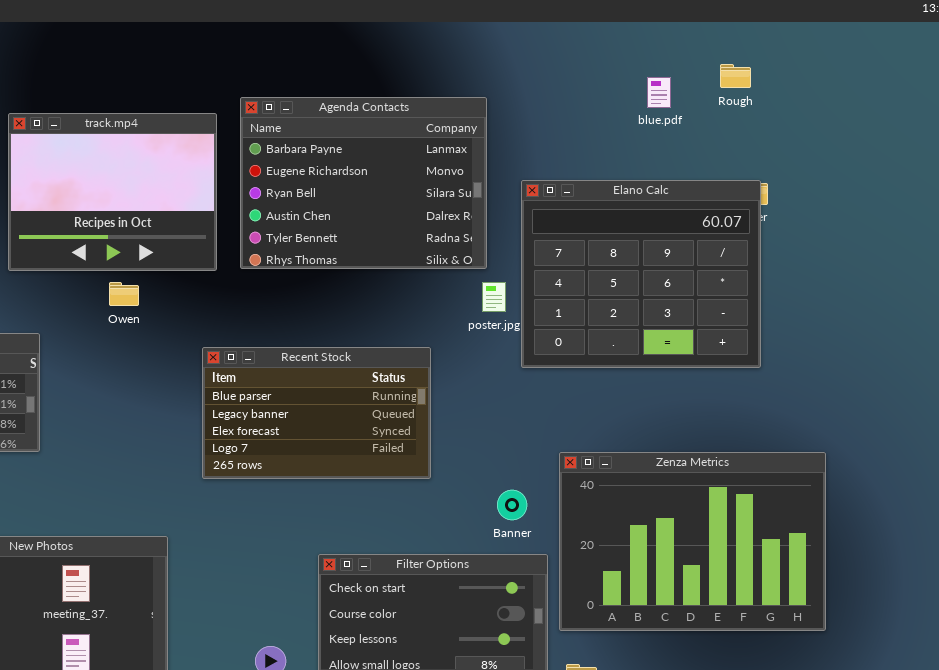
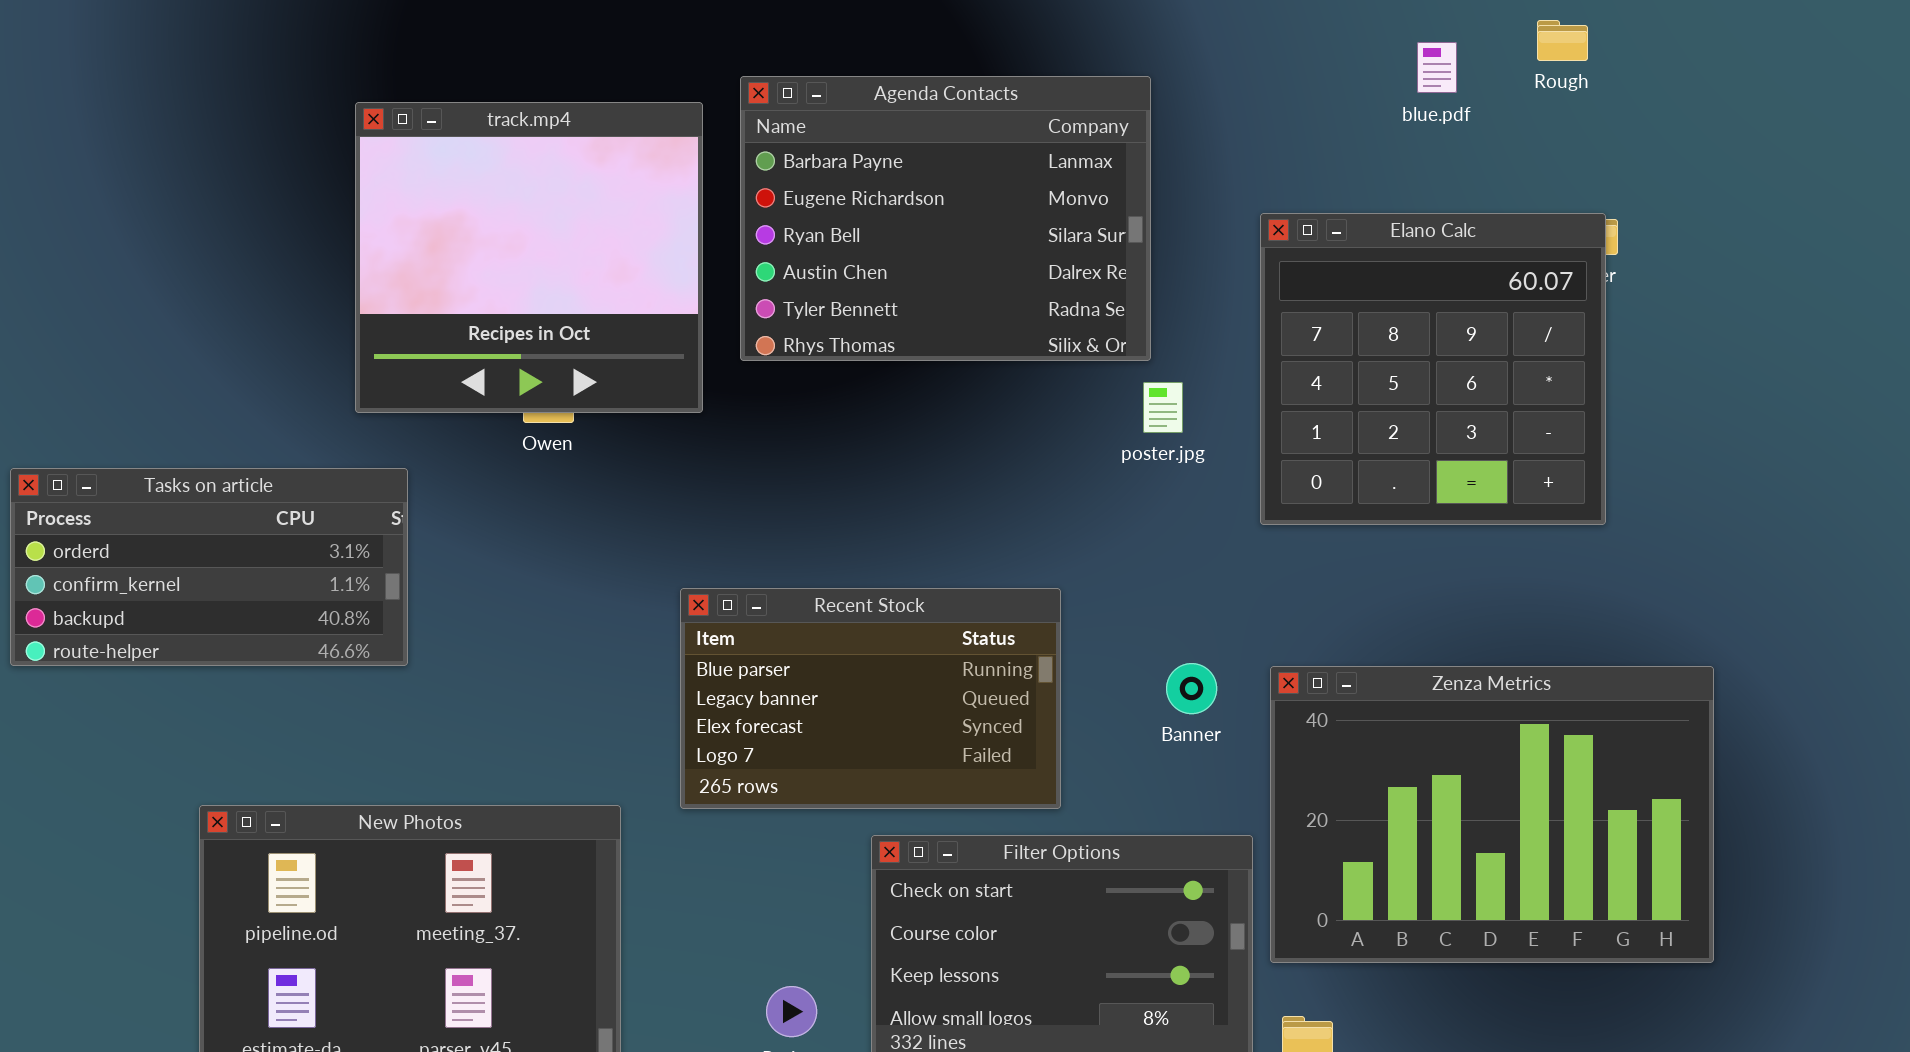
track.mp4: [8,113,217,271] -> [355,102,703,413], resized
Elano Calc: [521,180,761,368] -> [1260,213,1606,525], resized
Recent Stock: [202,347,431,479] -> [680,588,1061,809], moved
Banner: [497,490,527,520] -> [1166,663,1217,714], moved

